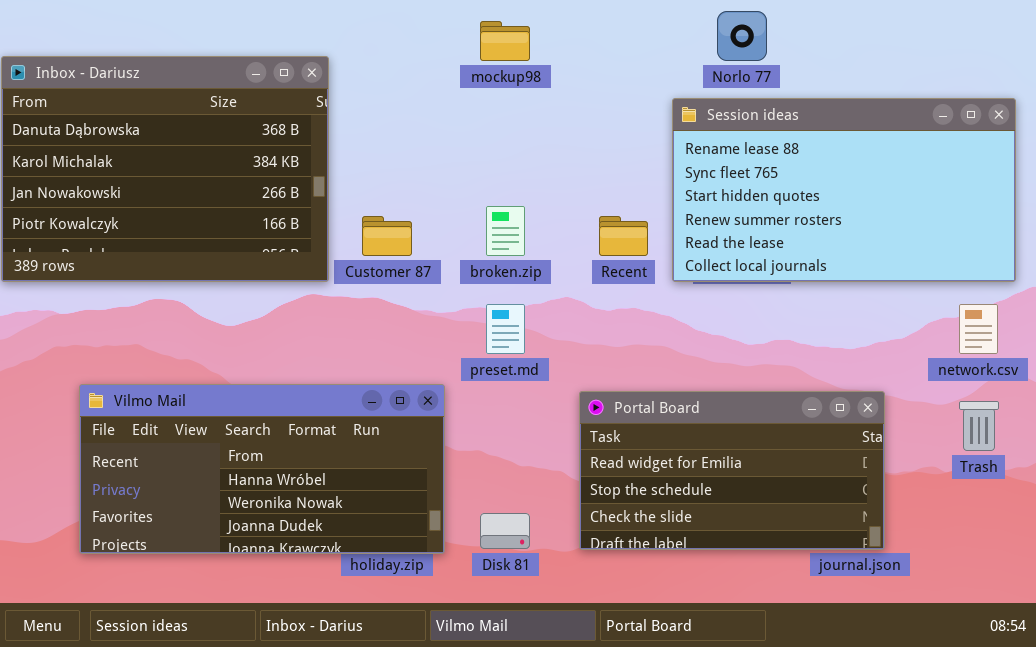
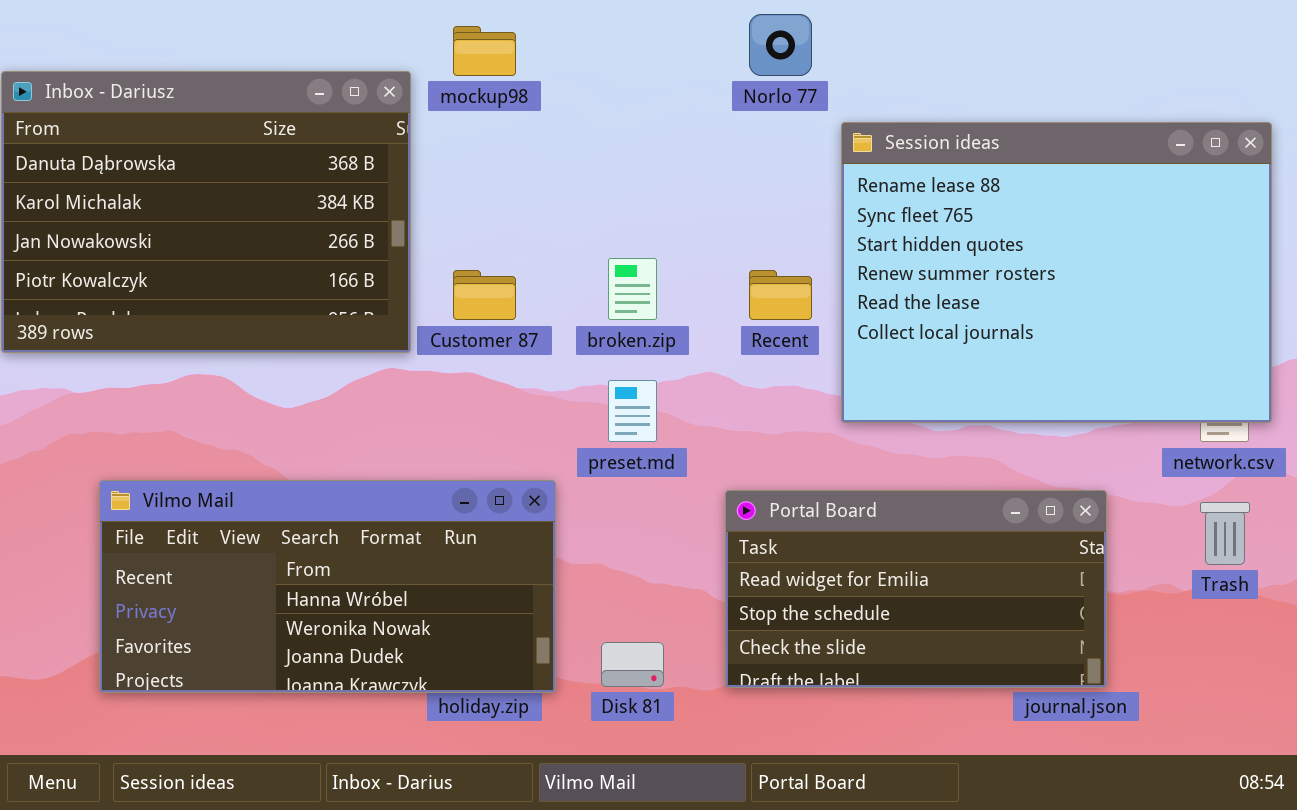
Norlo 77: [717,11,767,61] -> [749,14,812,76], moved
mockup98: [480,21,530,61] -> [453,26,516,76], moved
Session ideas: [672,98,1016,282] -> [841,122,1272,423], resized

